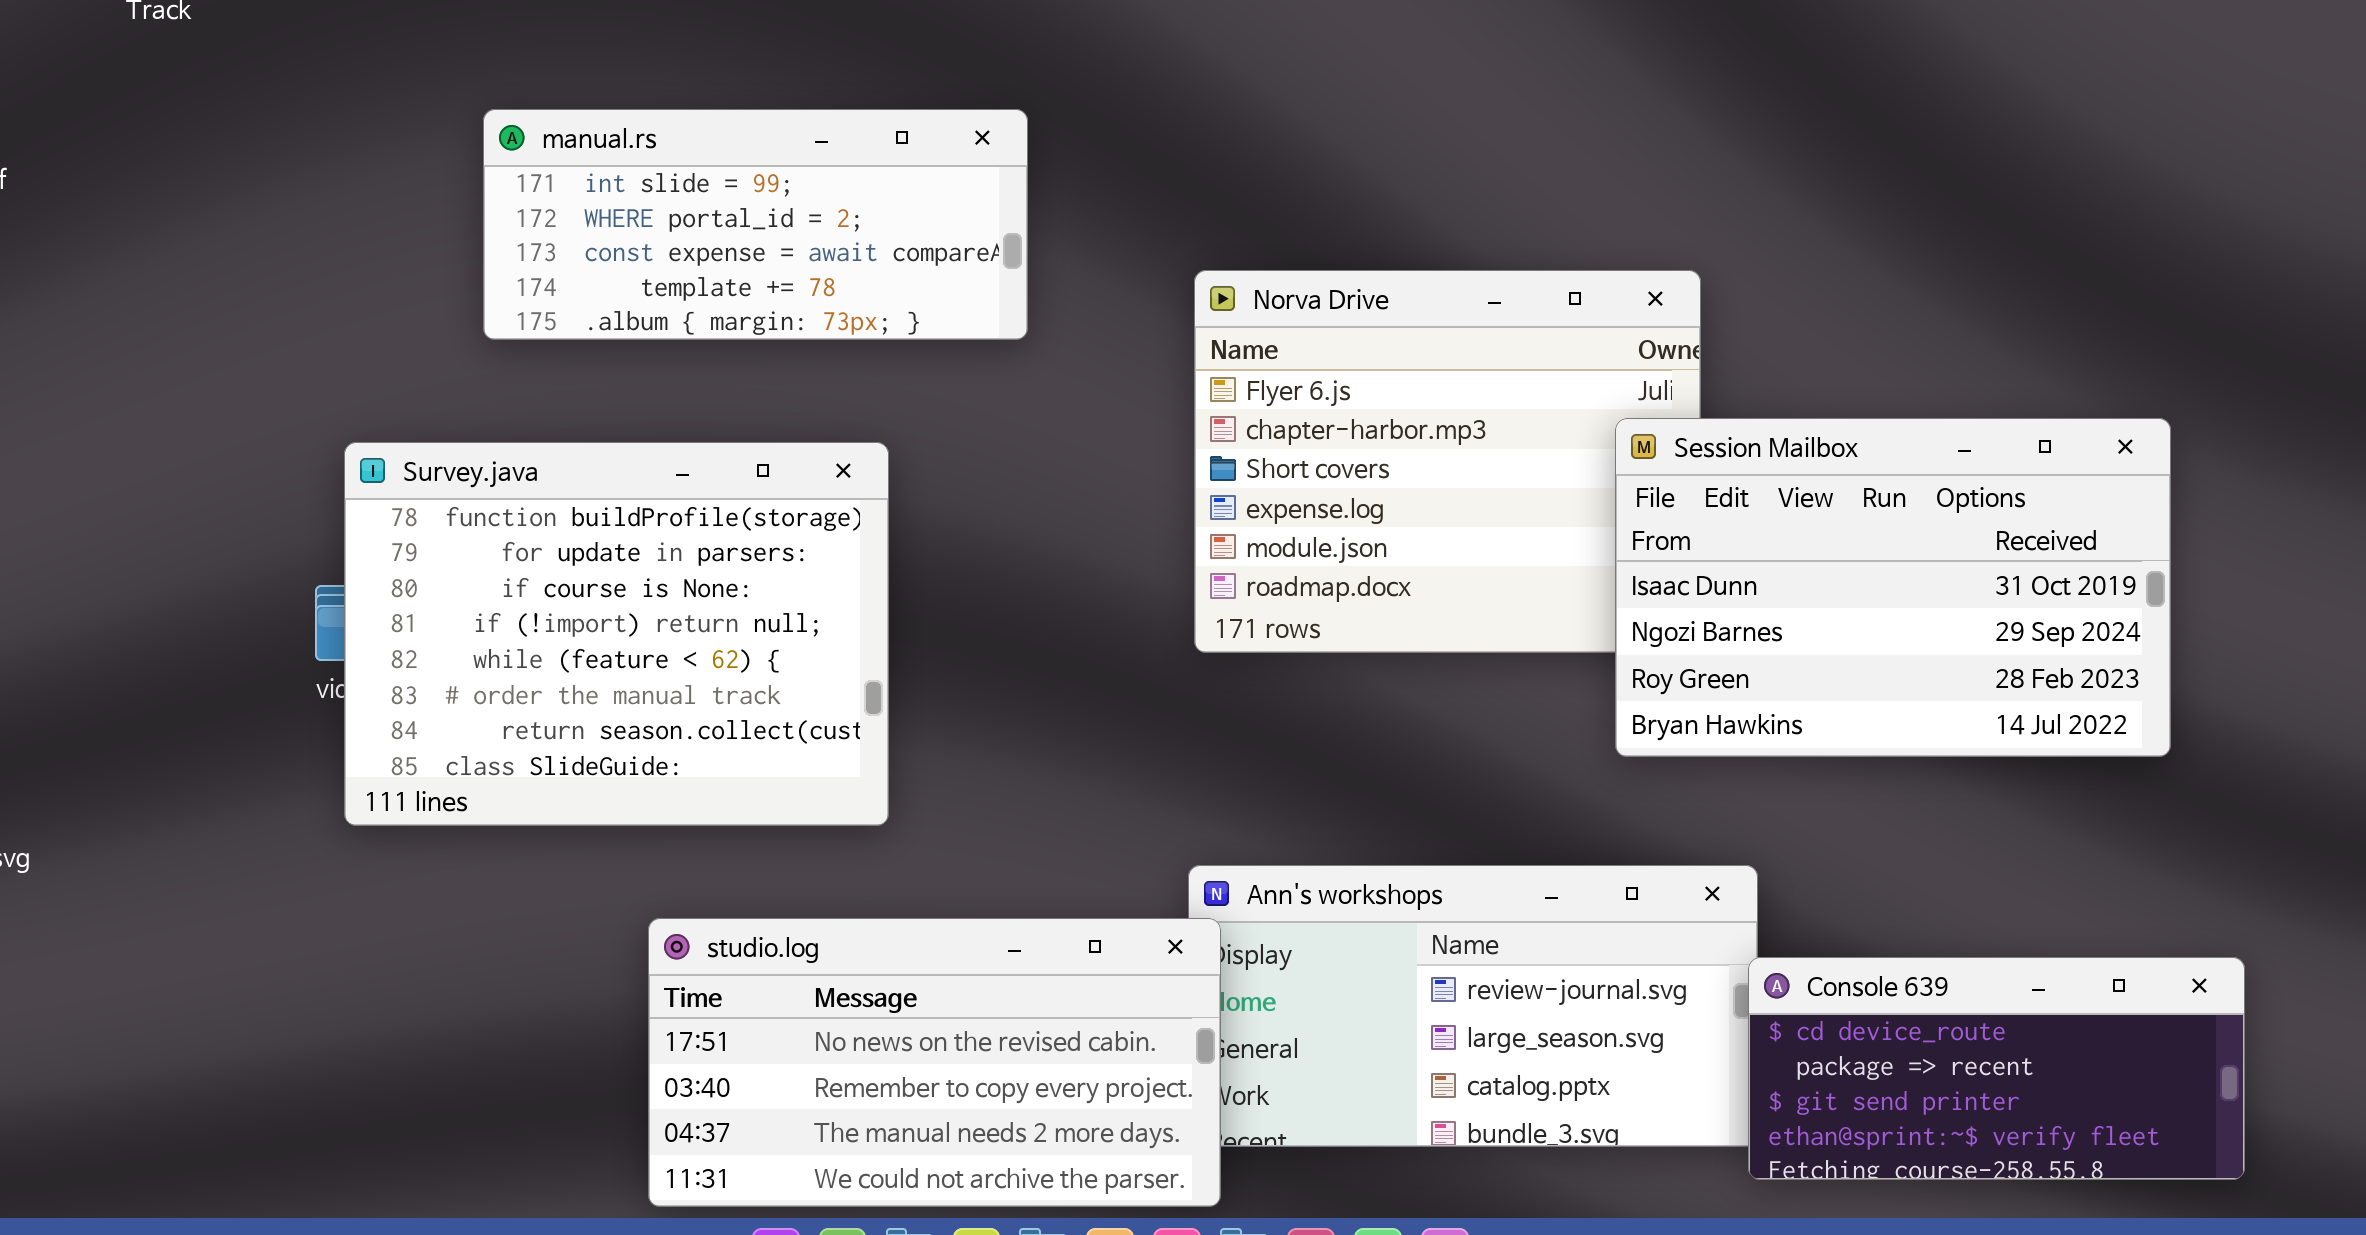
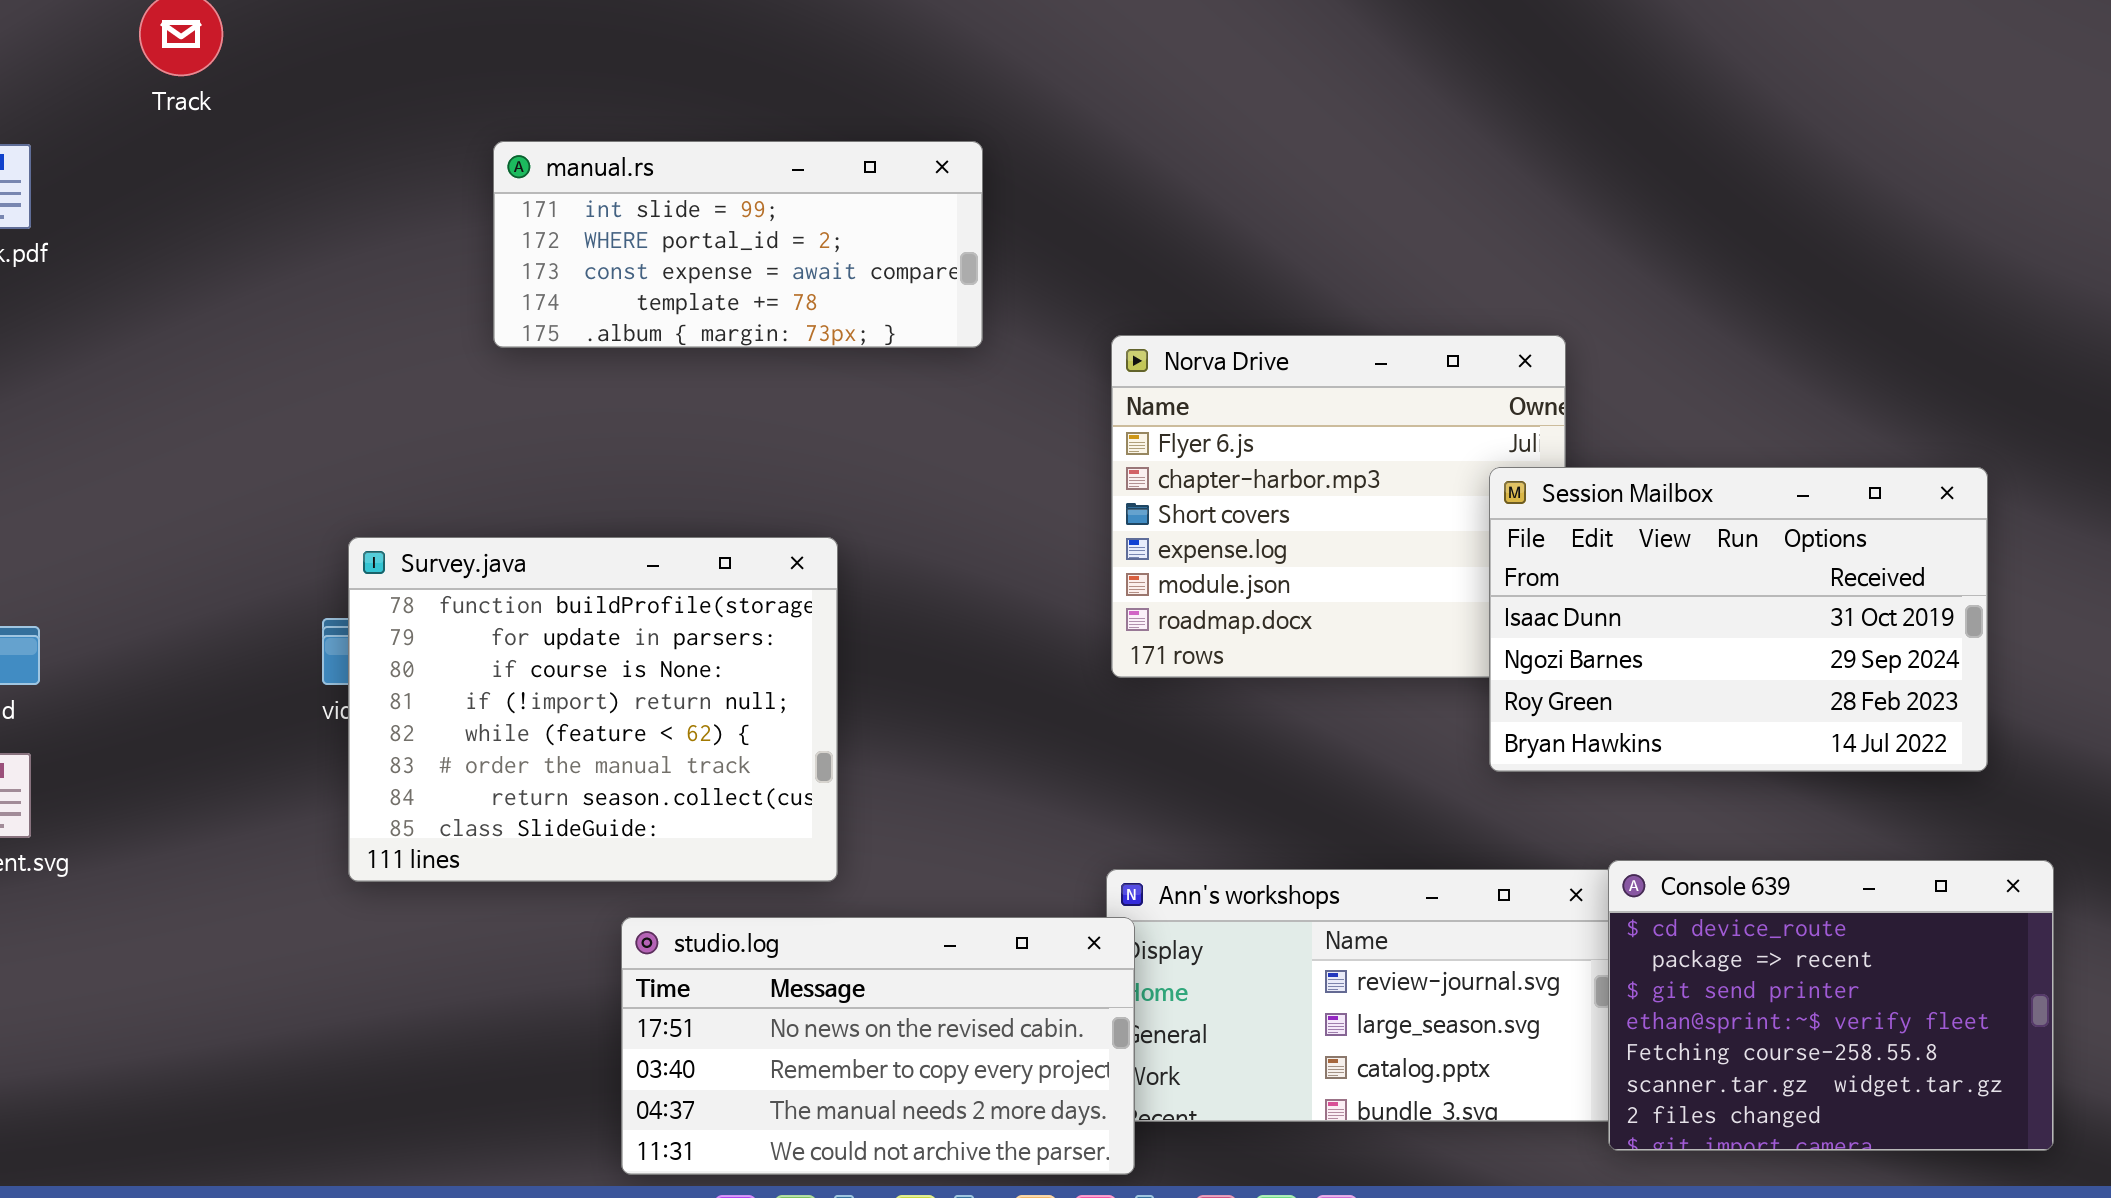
manual.rs: [483,109,1028,340] -> [493,141,983,348], moved
Survey.java: [344,442,889,826] -> [348,537,838,882], moved
Console 639: [1748,957,2245,1180] -> [1608,860,2054,1151], resized

